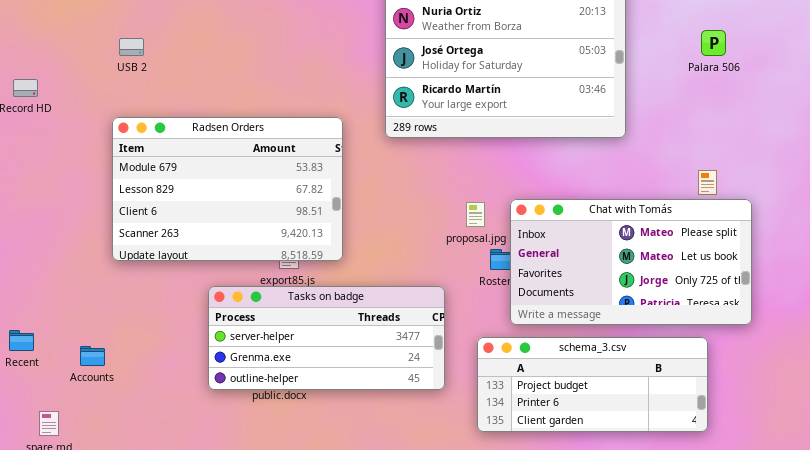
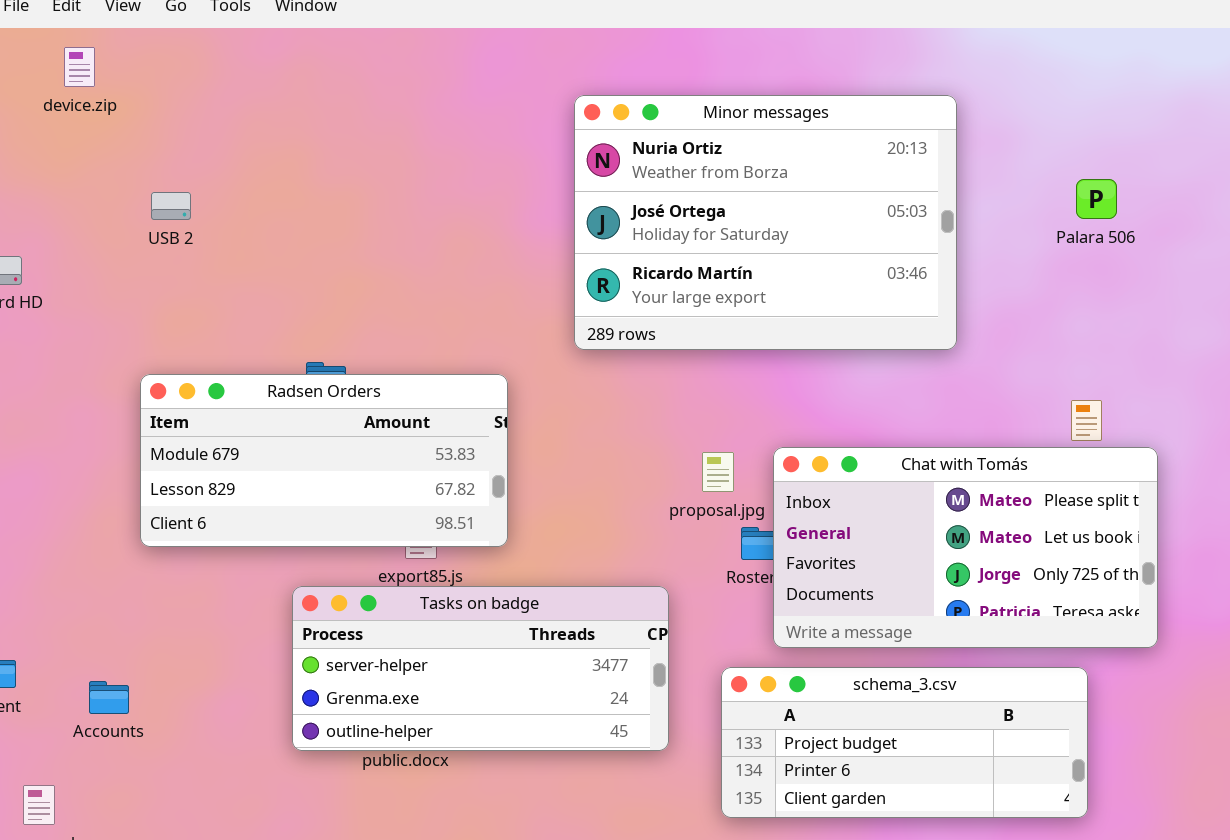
Radsen Orders: [112,117,343,261] -> [140,374,508,547], resized

